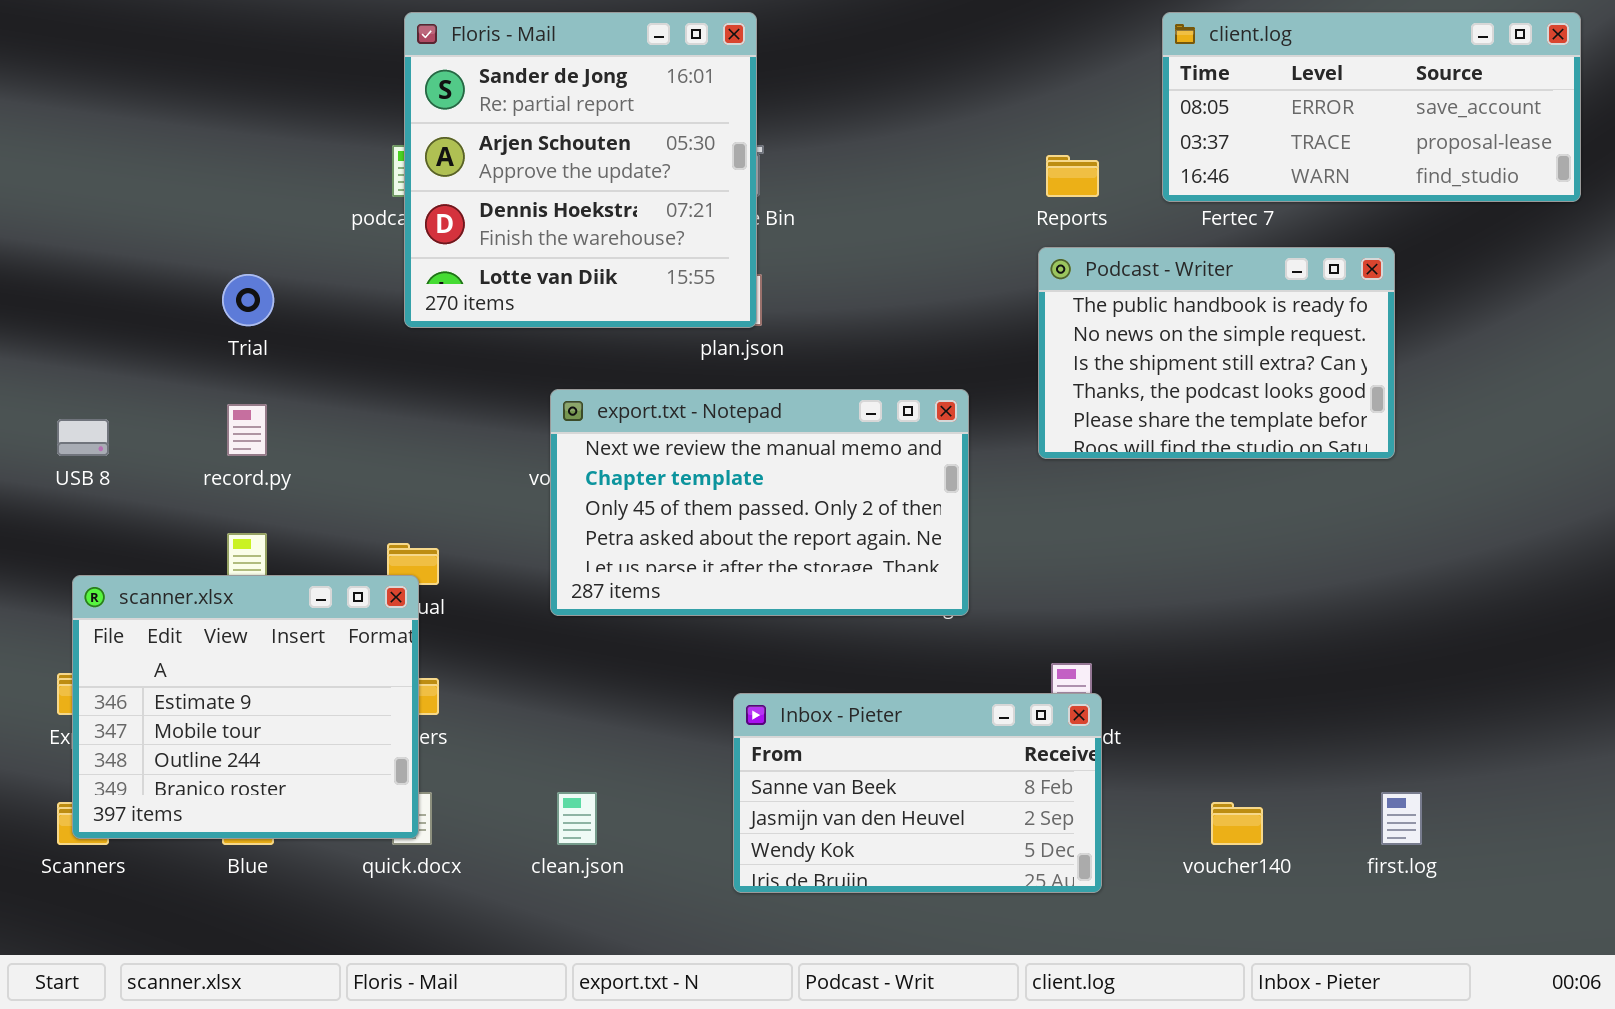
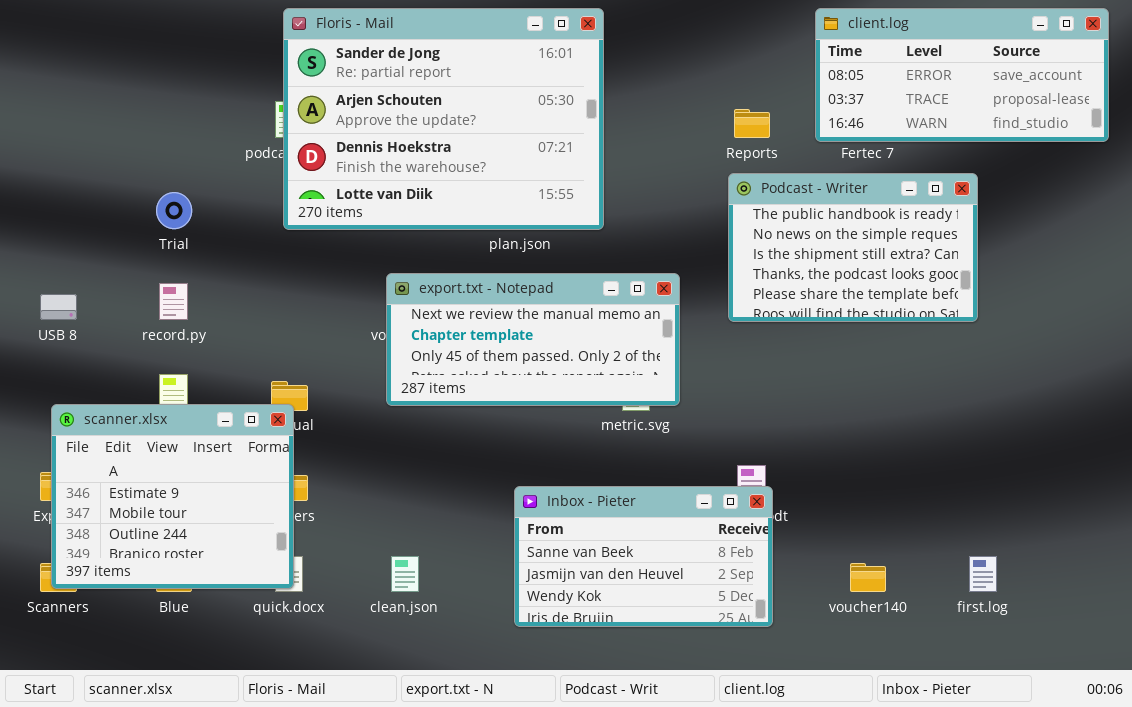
Floris - Mail: [404,12,757,328] -> [283,8,604,230], resized
export.txt - Notepad: [550,389,969,616] -> [386,273,680,406], resized

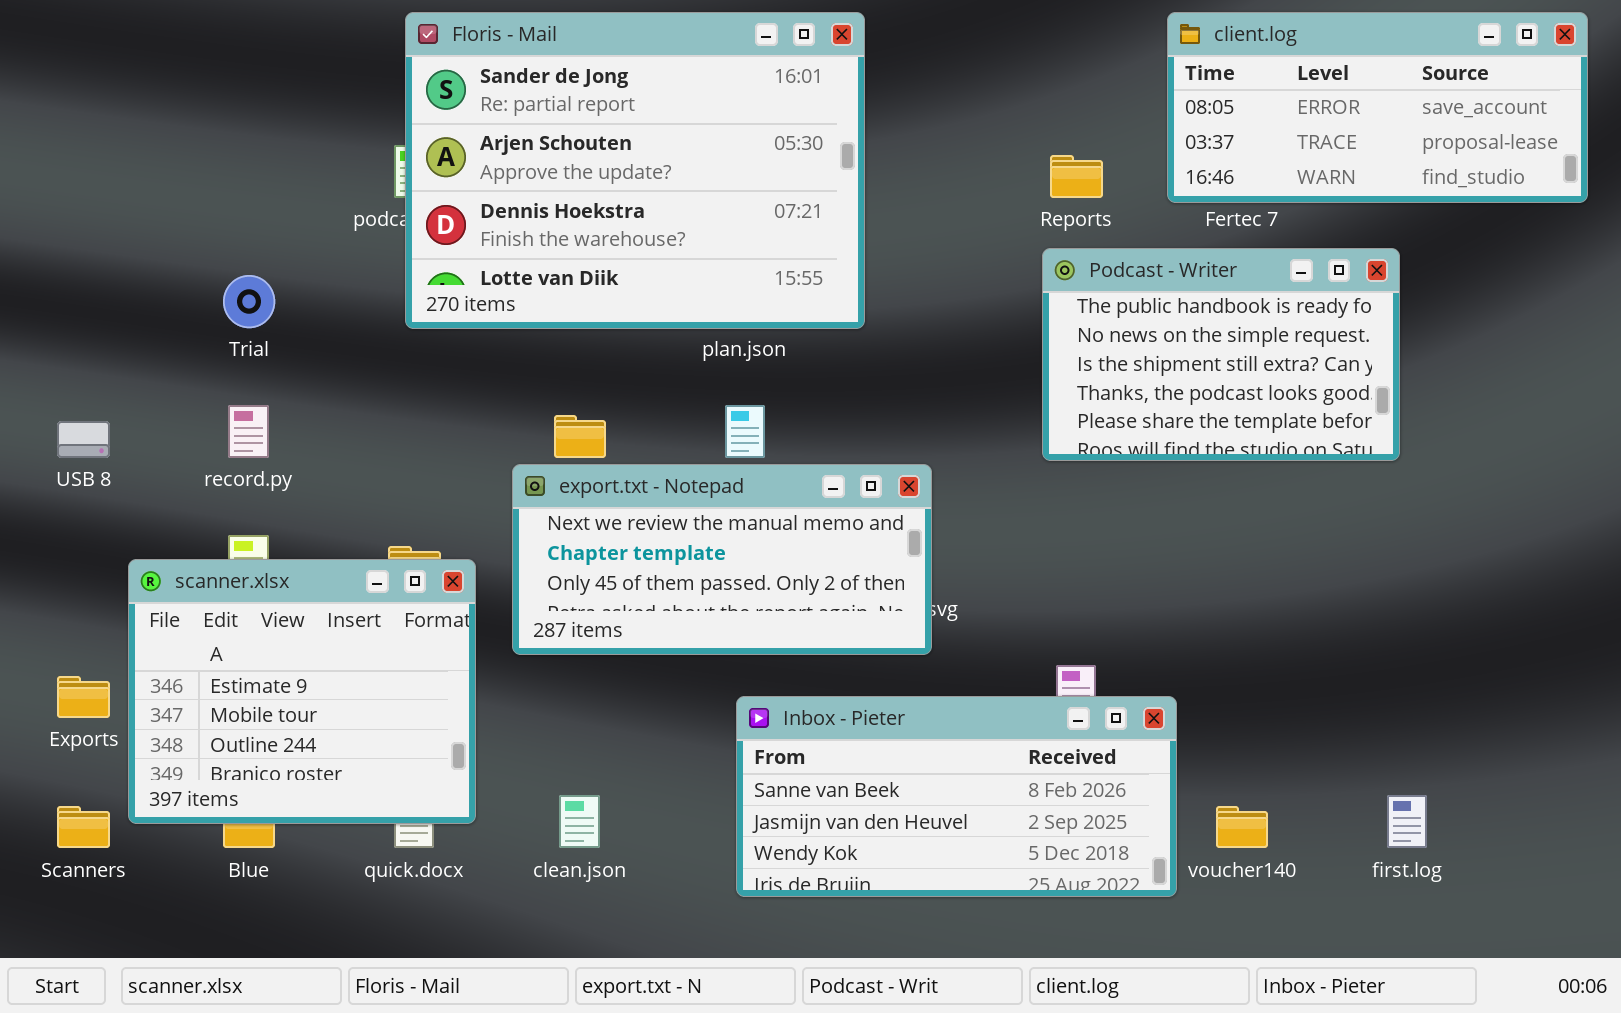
export.txt - Notepad: [386,273,680,406] -> [512,464,932,655], moved
scanner.xlsx: [51,404,294,589] -> [128,559,476,824], moved
Inbox - Pieter: [514,486,773,627] -> [736,696,1177,897], resized

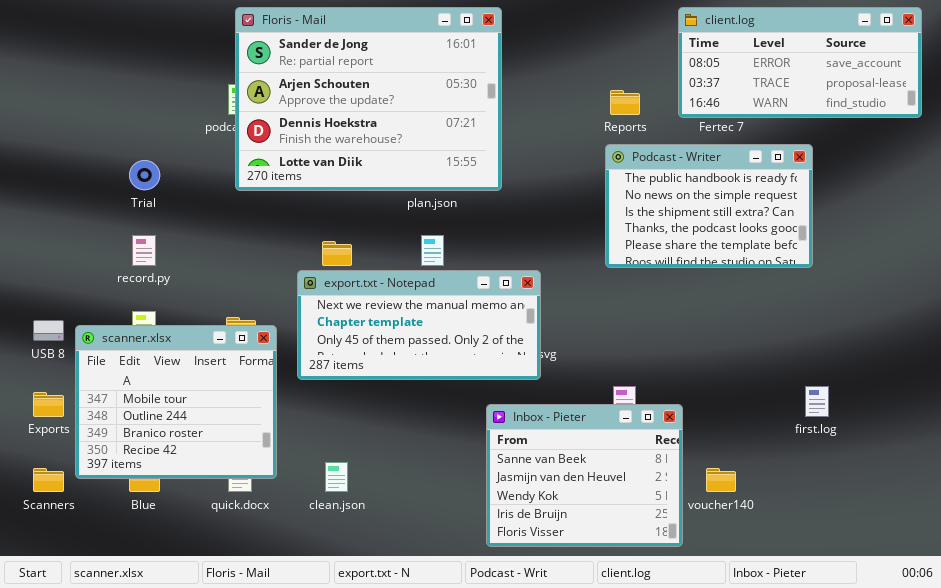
USB 8: [57,421,110,458] -> [33,320,64,341], moved
scanner.xlsx: [128,559,476,824] -> [75,325,277,479], scrolled down 1 row
Inbox - Pieter: [736,696,1177,897] -> [486,404,683,547], resized
first.log: [1387,795,1427,848] -> [805,386,829,417], moved

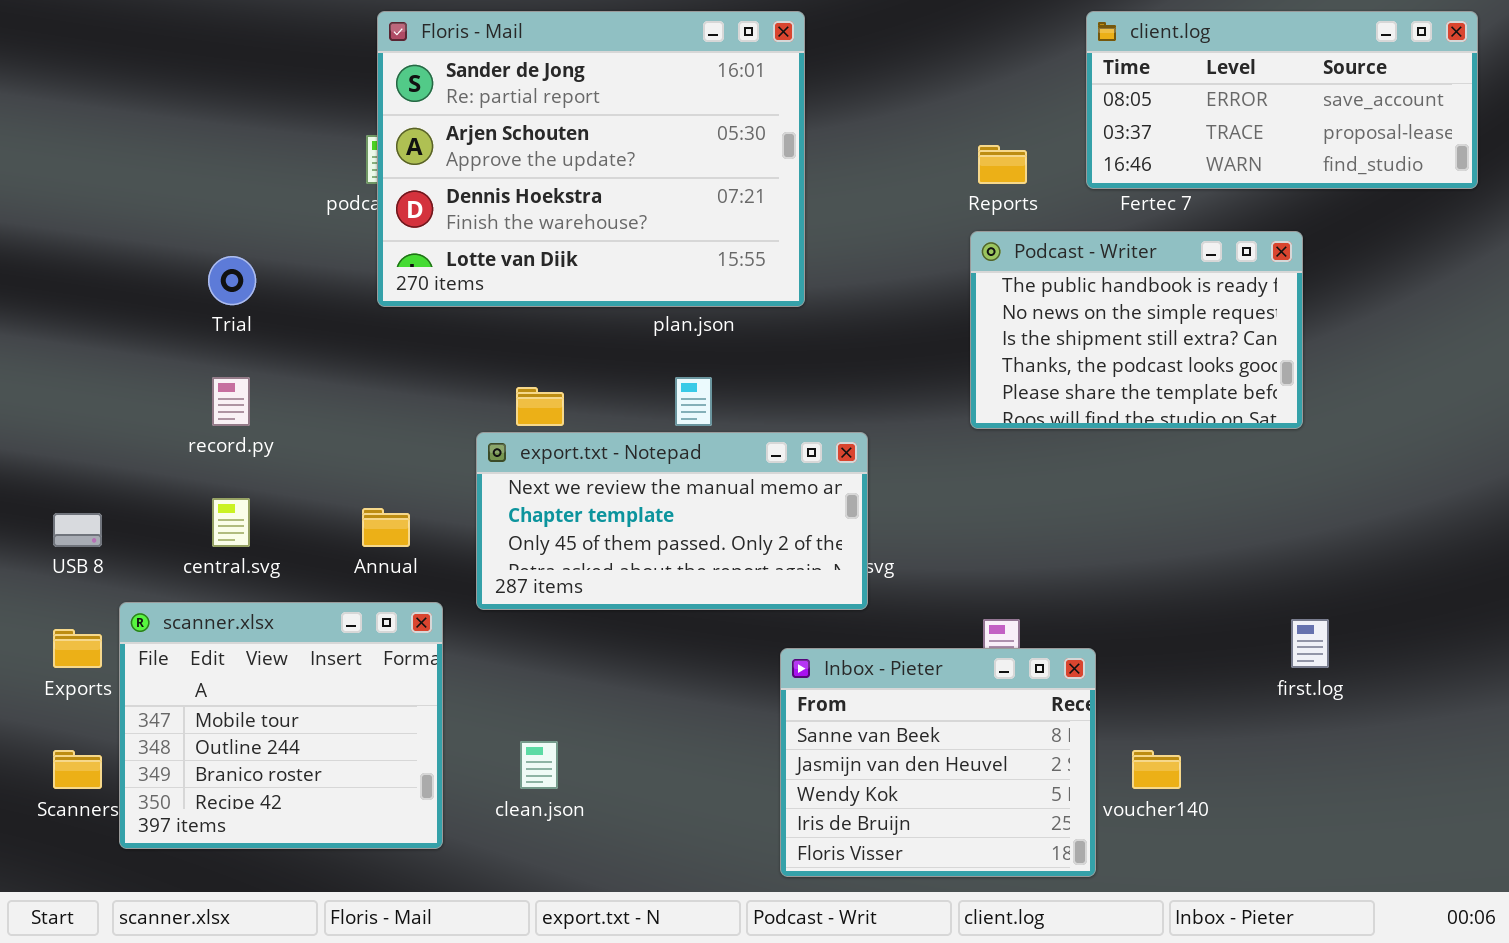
scanner.xlsx: [75,325,277,479] -> [119,602,443,849], moved

